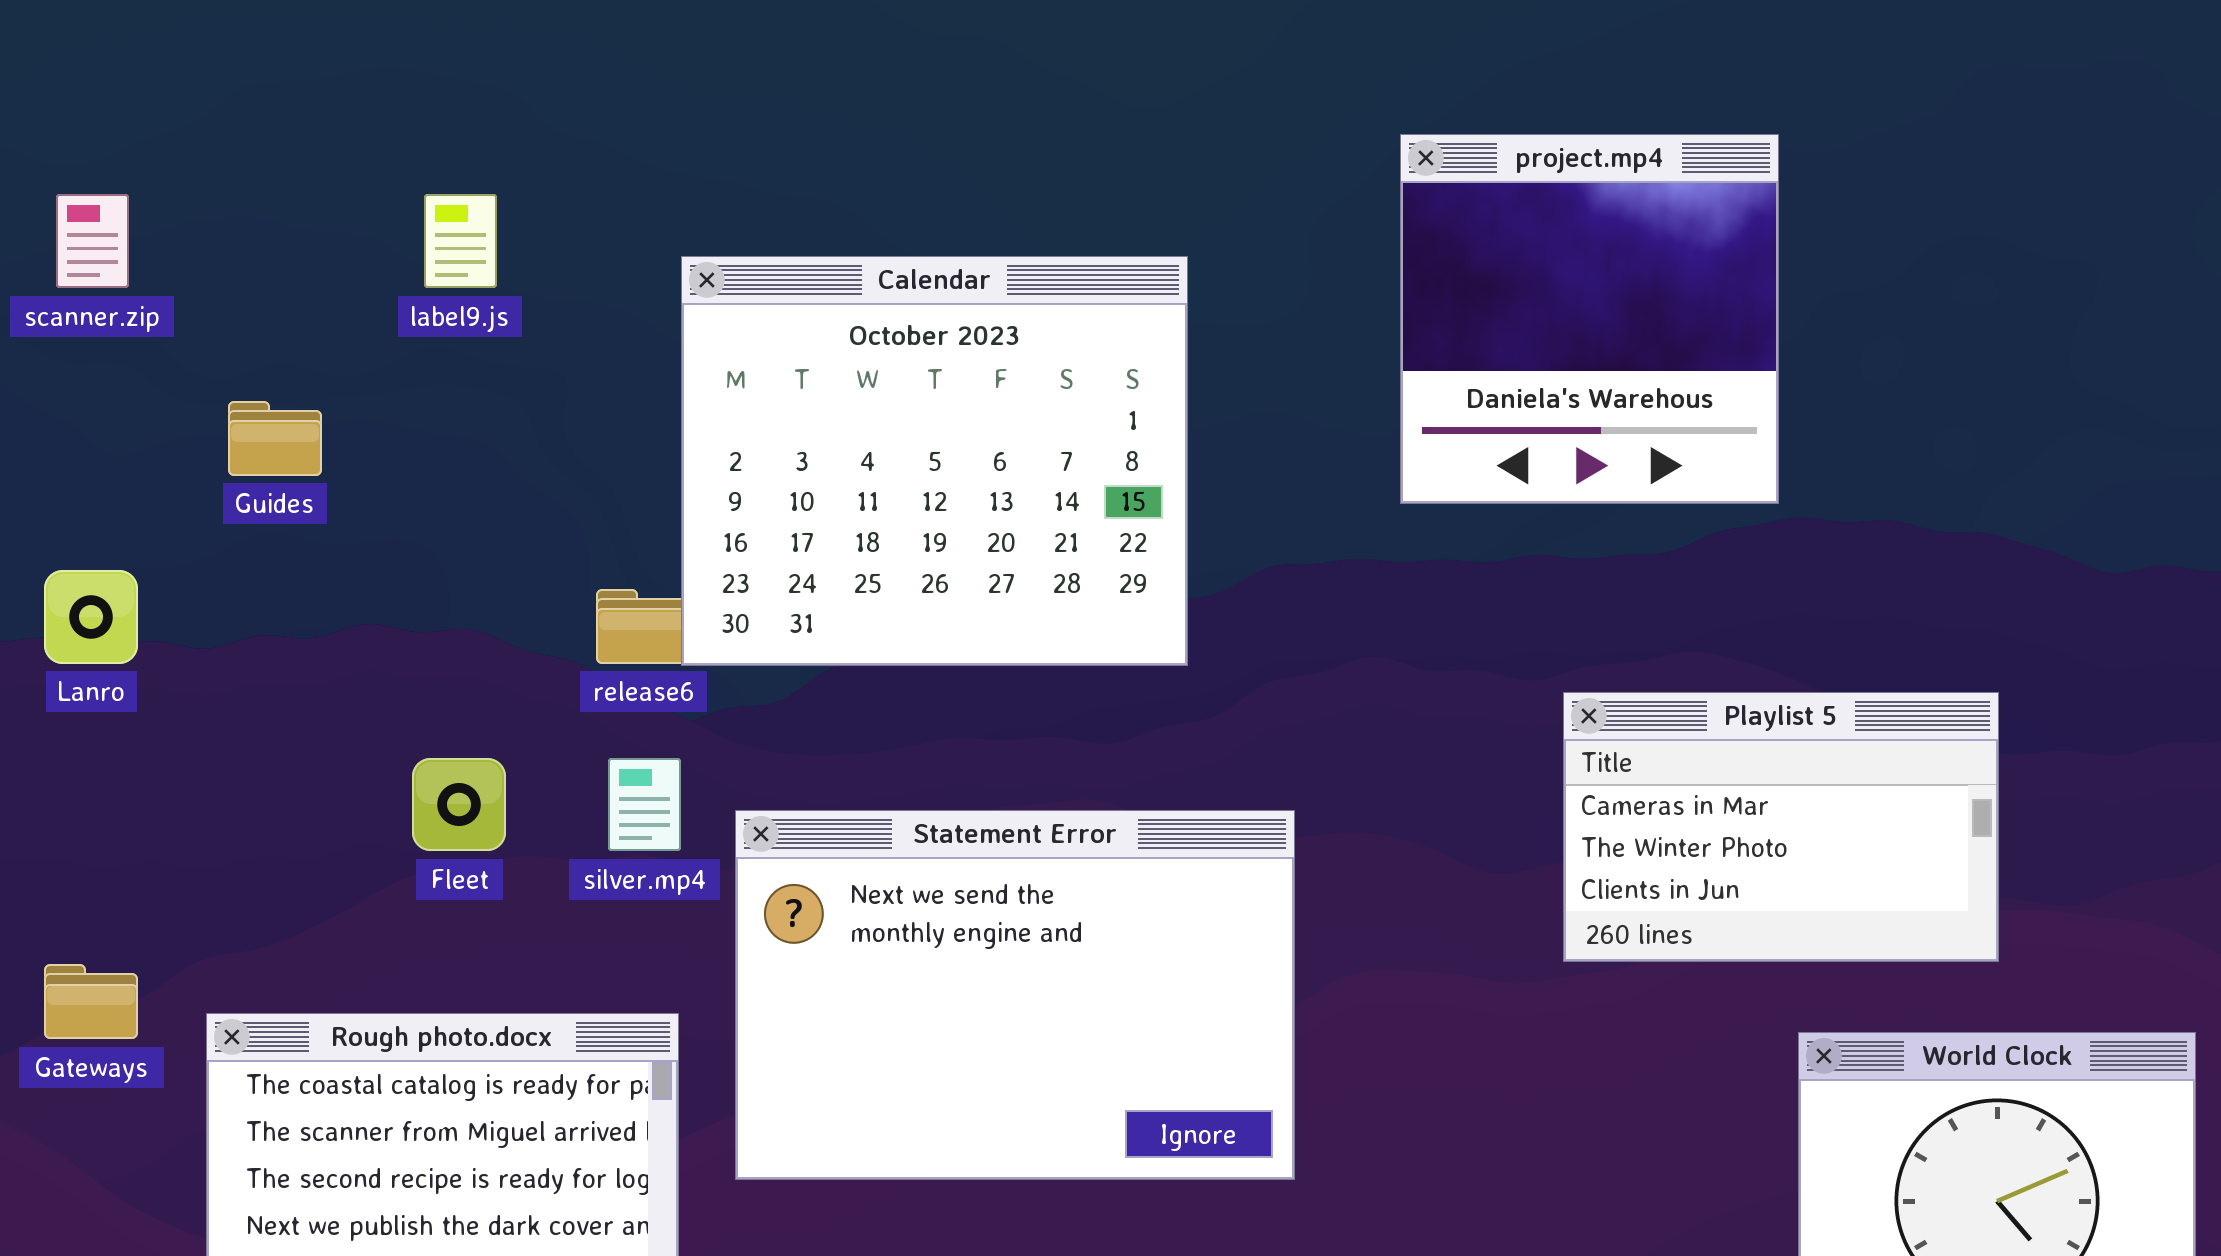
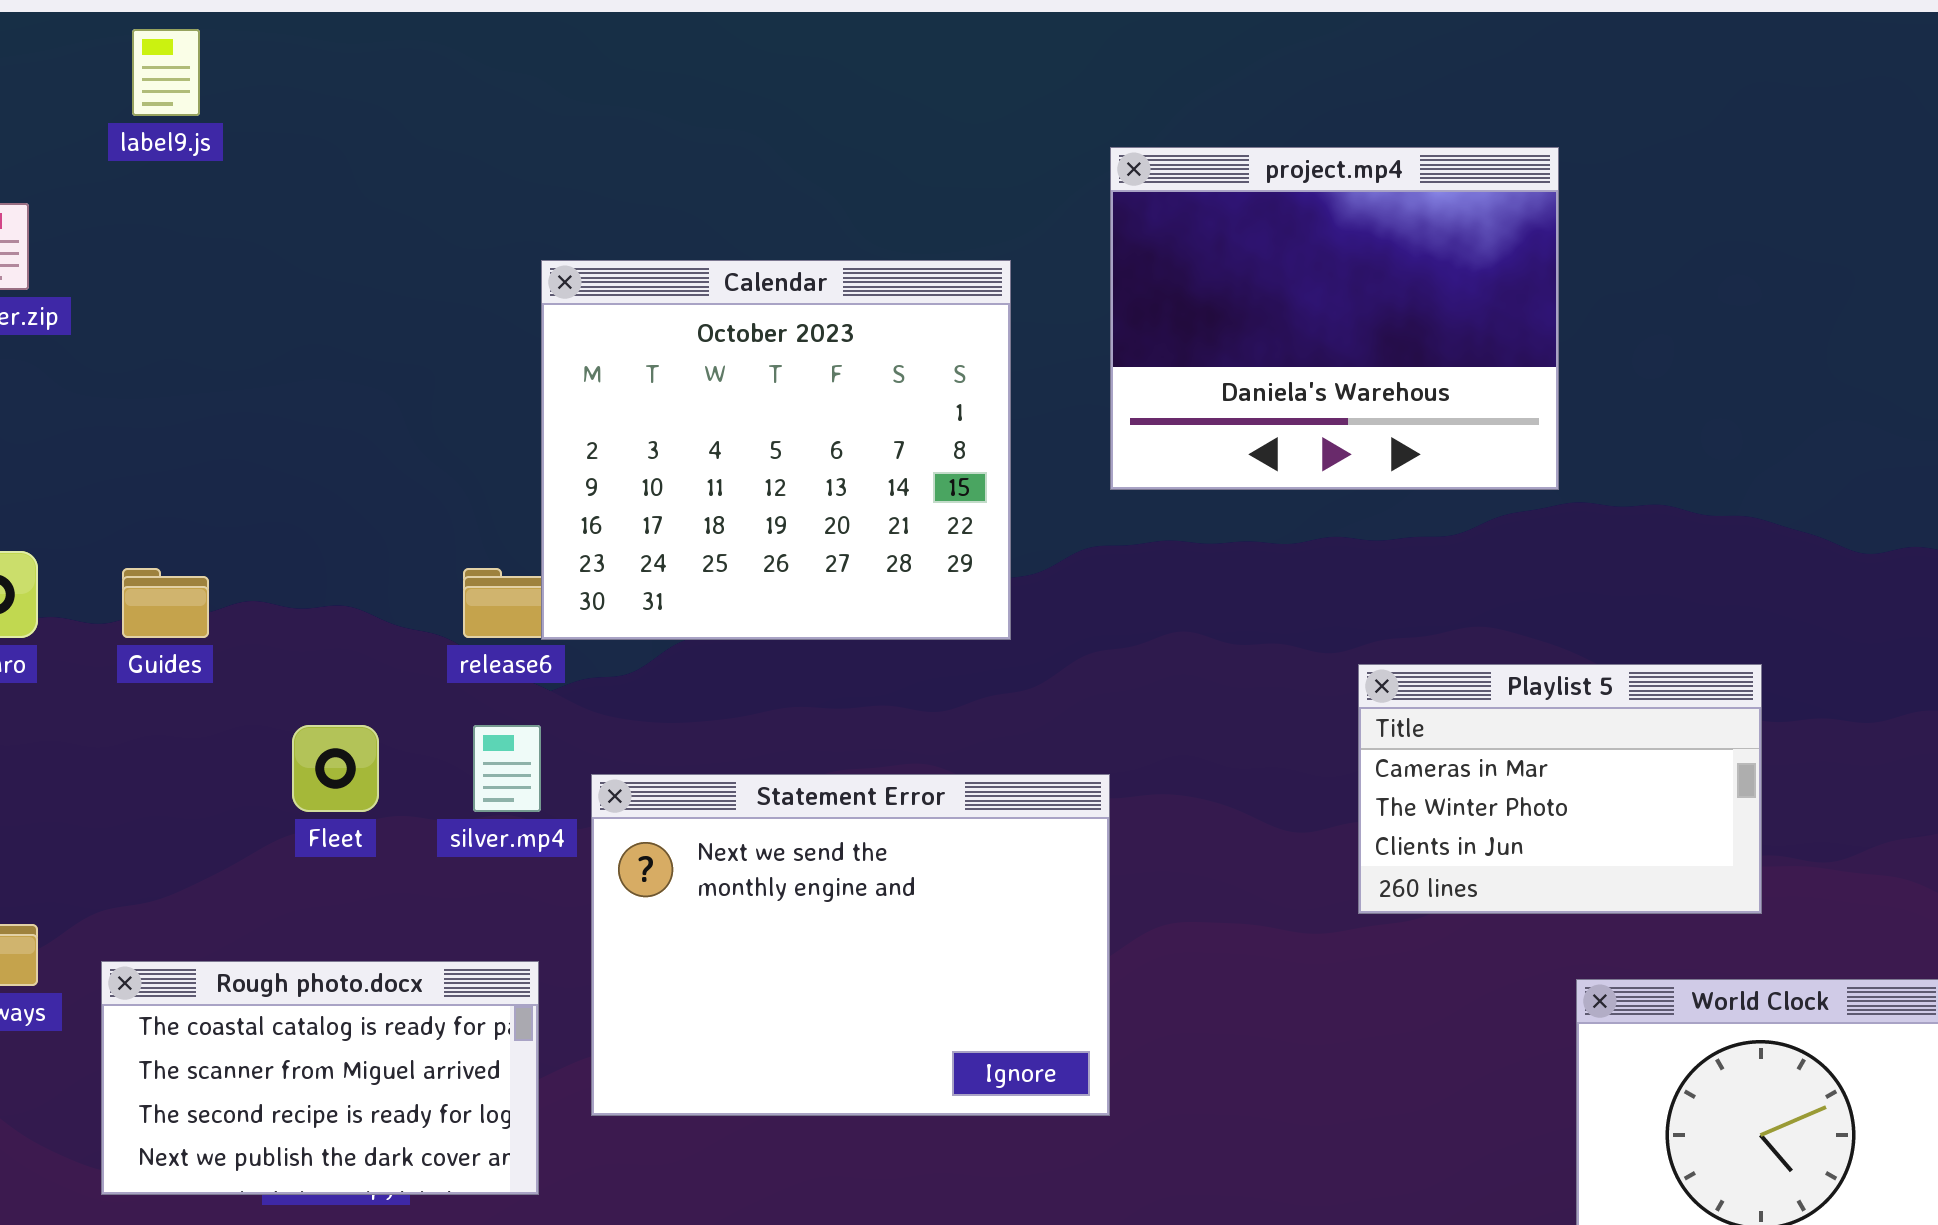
project.mp4: [1400,134,1779,504] -> [1110,147,1559,490], resized
label9.js: [424,194,497,288] -> [132,29,200,116], moved
Guides: [228,401,322,476] -> [122,568,209,638], moved

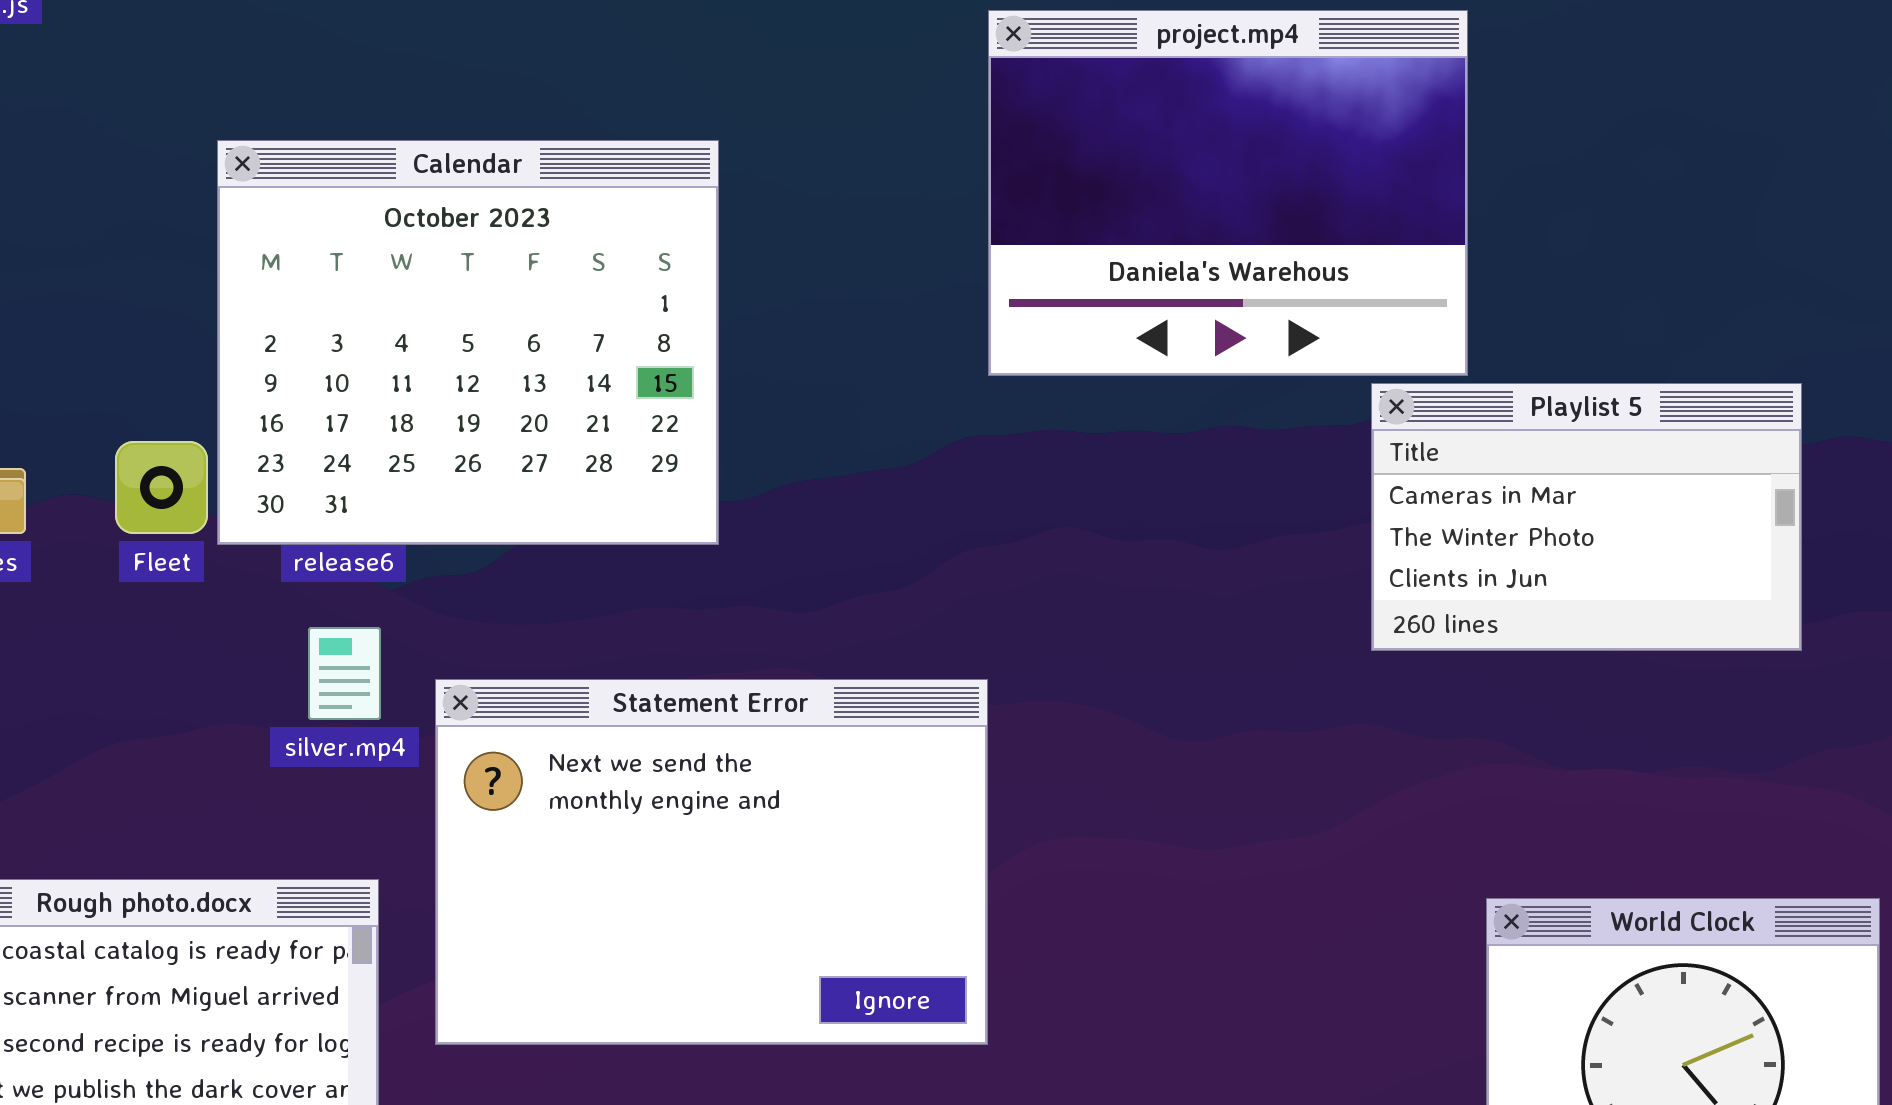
Calendar: [541,260,1011,640] -> [217,140,719,545], moved
Playlist 5: [1358,664,1762,914] -> [1371,383,1802,651], moved
Fleet: [292,725,379,812] -> [115,441,208,534], moved

